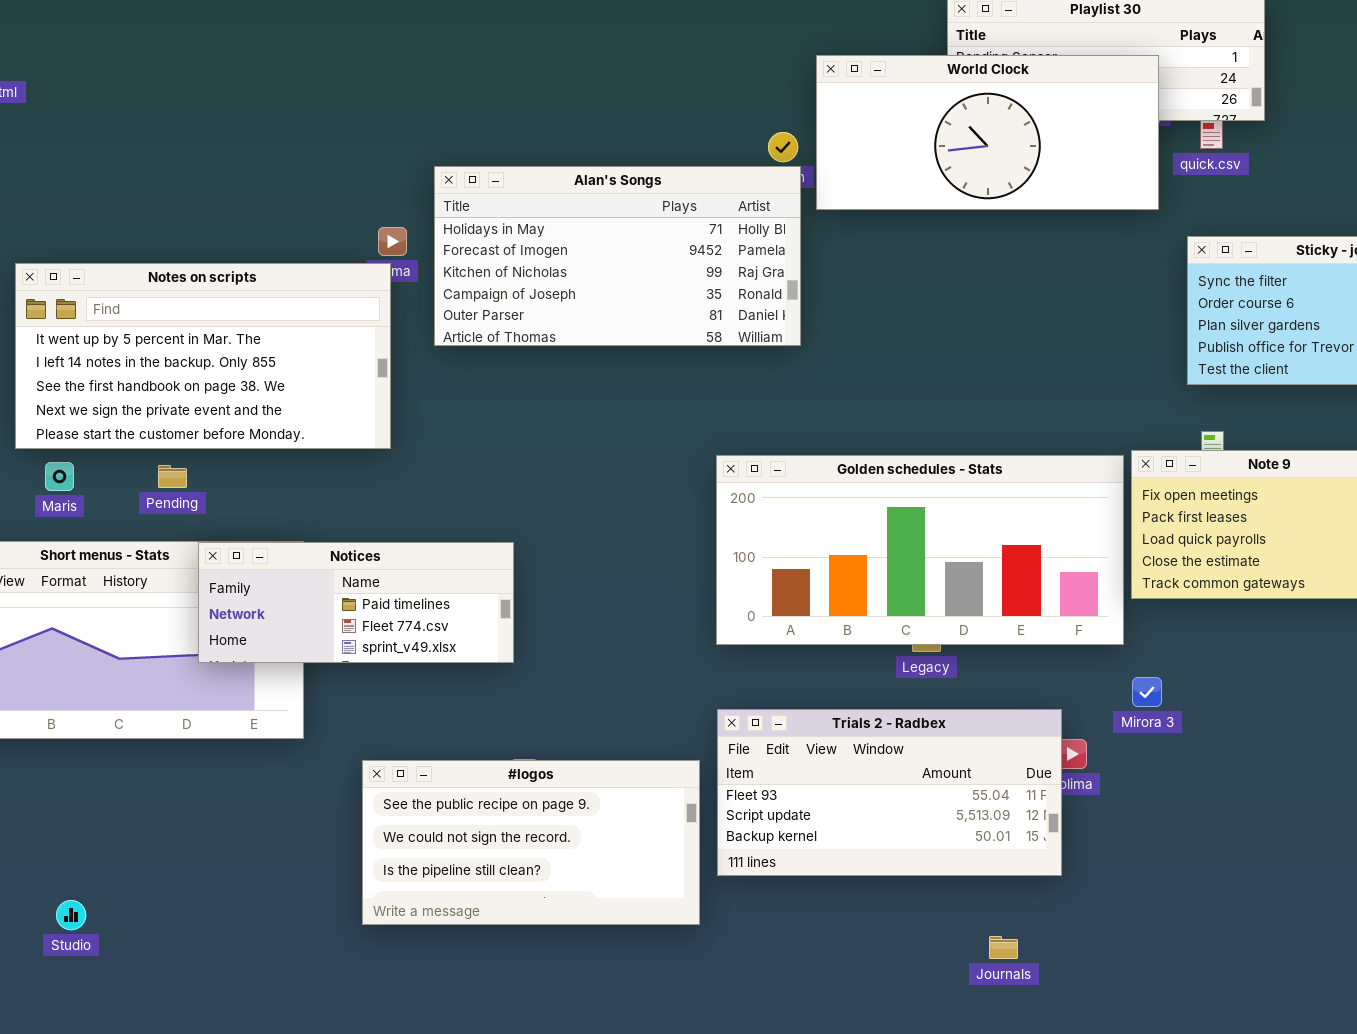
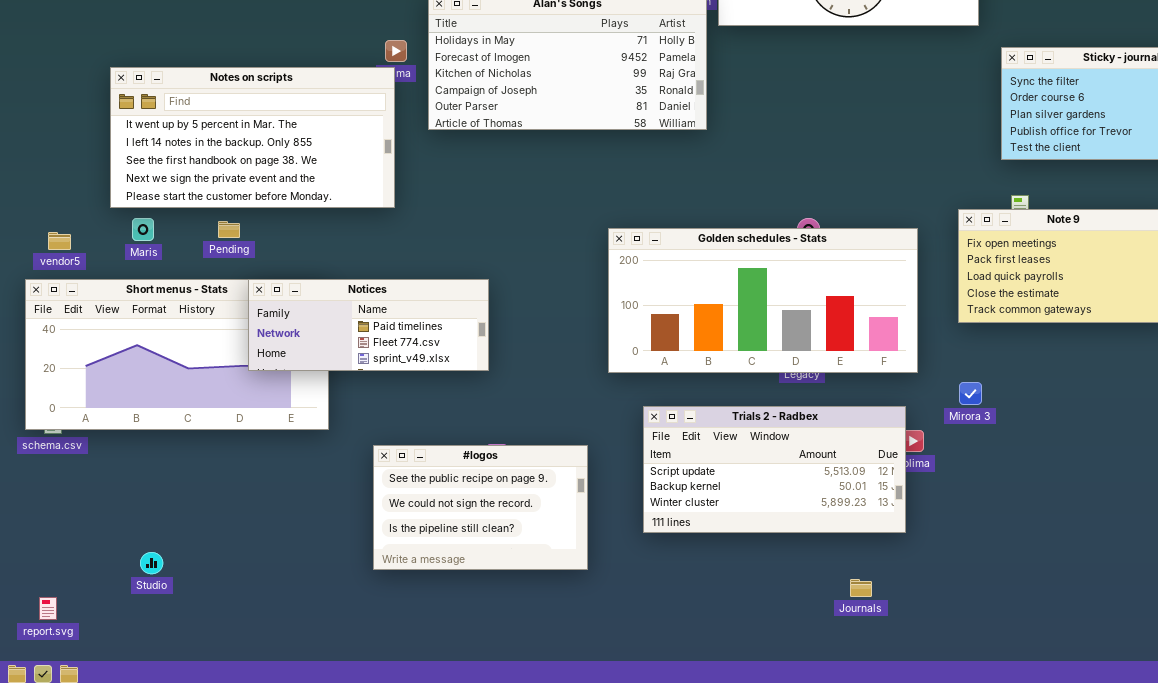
Golden schedules - Stats: [716,455,1124,645] -> [608,228,918,373], moved
Trials 2 - Radbex: [717,709,1062,876] -> [643,406,906,533], scrolled down 1 row
#logos: [362,760,700,925] -> [373,445,588,570], resized

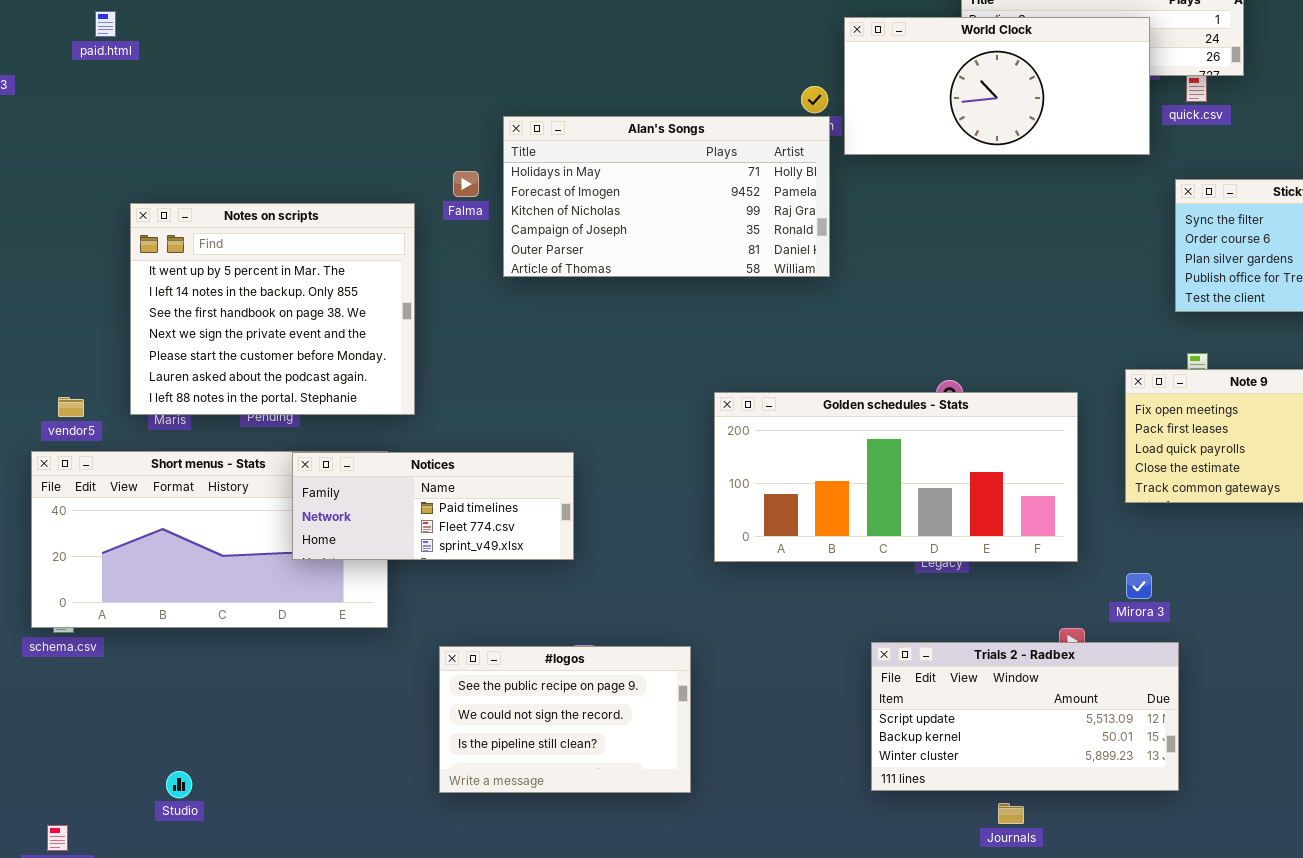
Notes on scripts: [110,67,395,208] -> [130,203,415,415], resized
Trials 2 - Radbex: [643,406,906,533] -> [871,642,1179,791], moved

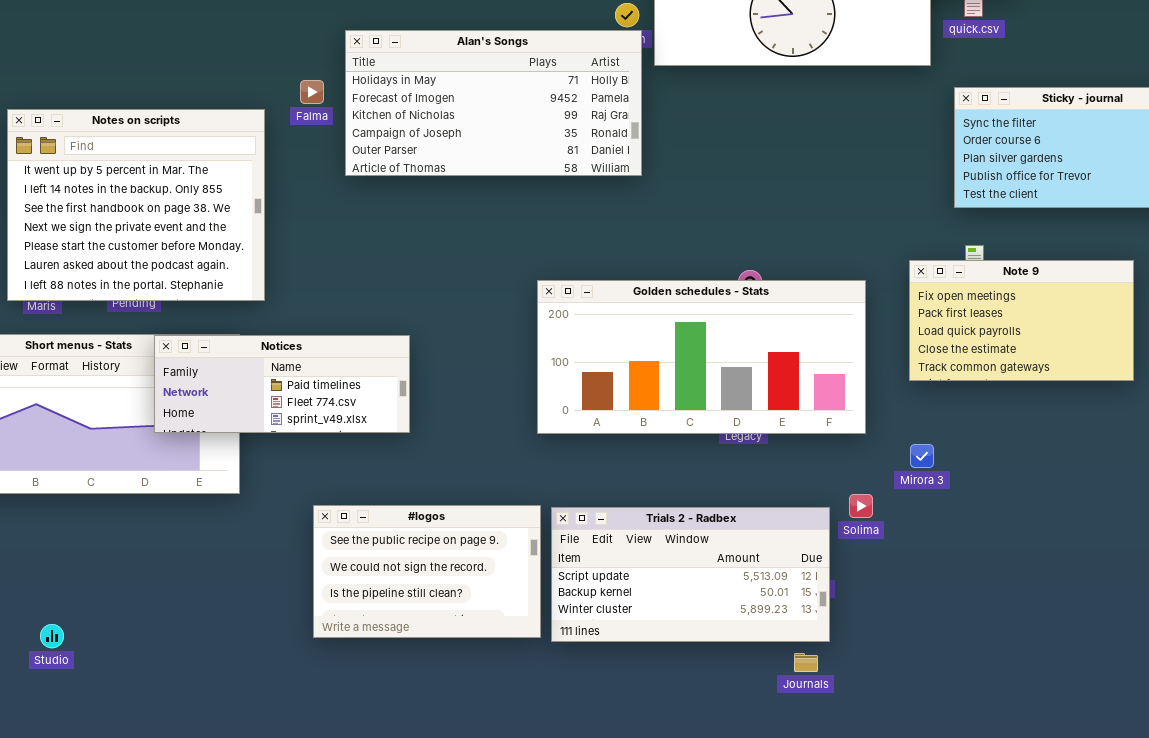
Trials 2 - Radbex: [871,642,1179,791] -> [551,507,830,642], moved
#logos: [439,646,691,793] -> [313,505,541,638], moved

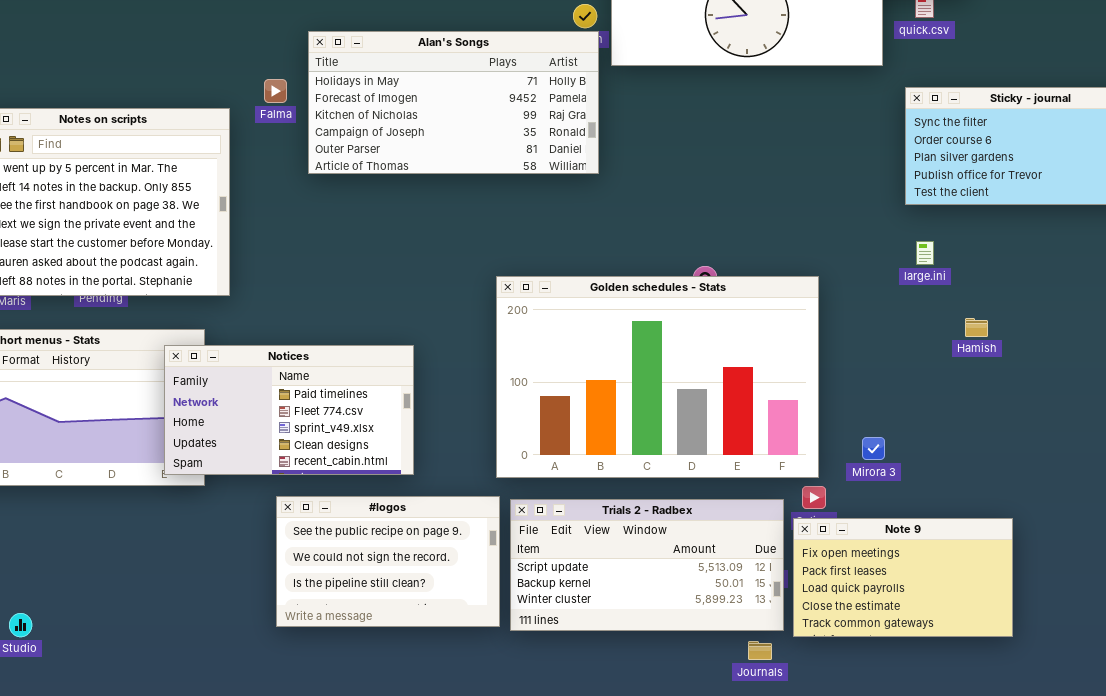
Note 9: [909,260,1134,381] -> [793,518,1013,637], moved
Golden schedules - Stats: [537,280,866,434] -> [496,276,819,478], resized
Notices: [154,335,410,433] -> [164,345,414,475], moved, resized

